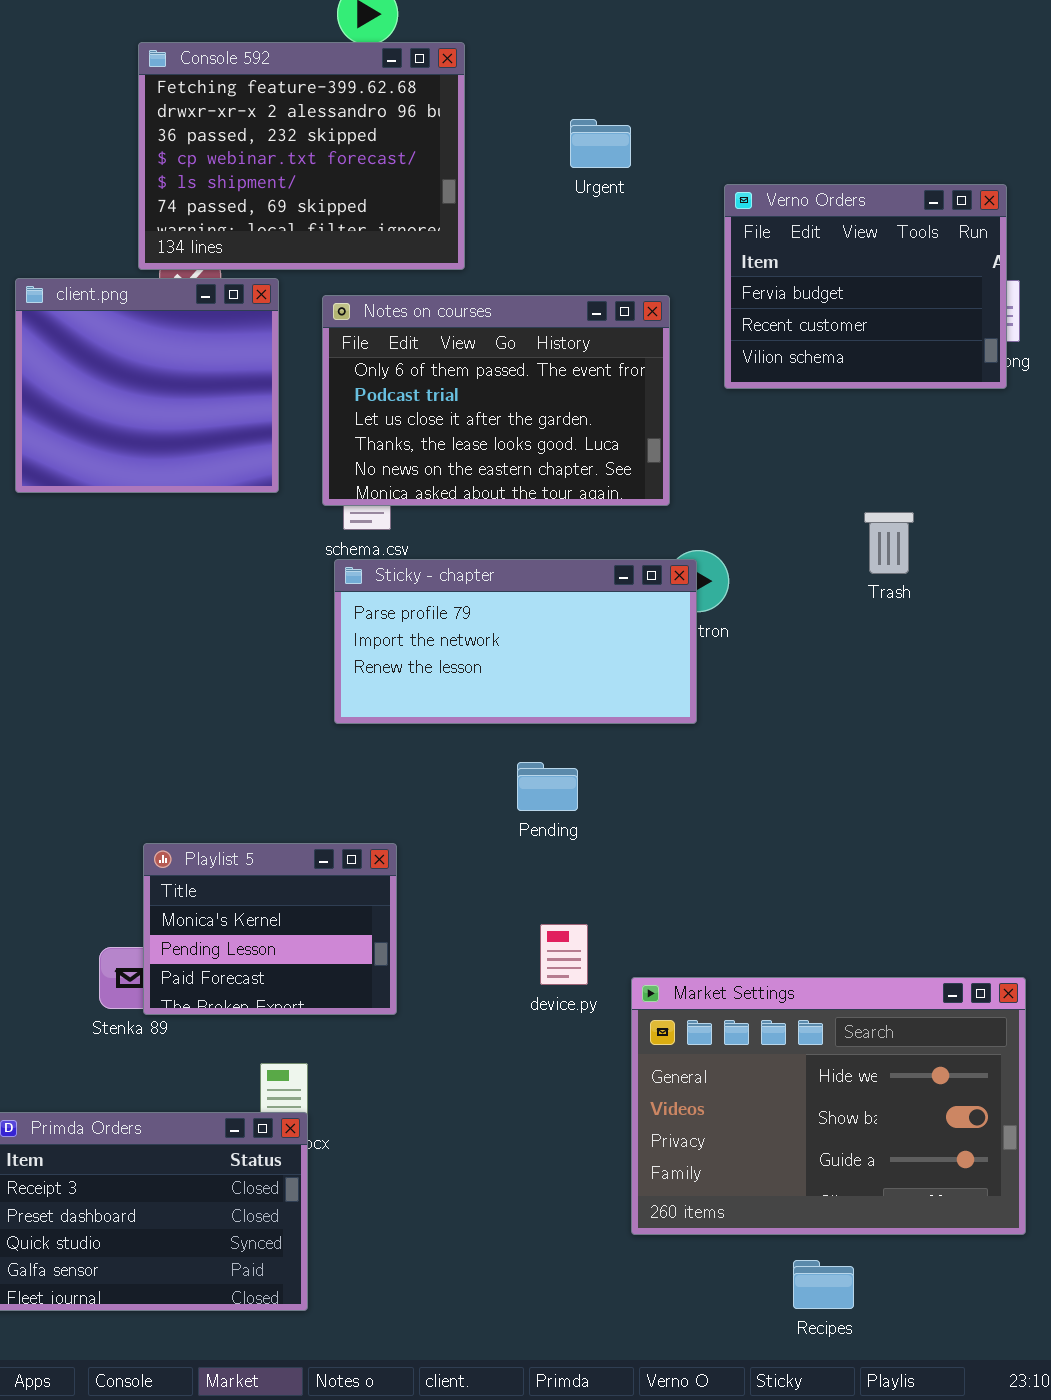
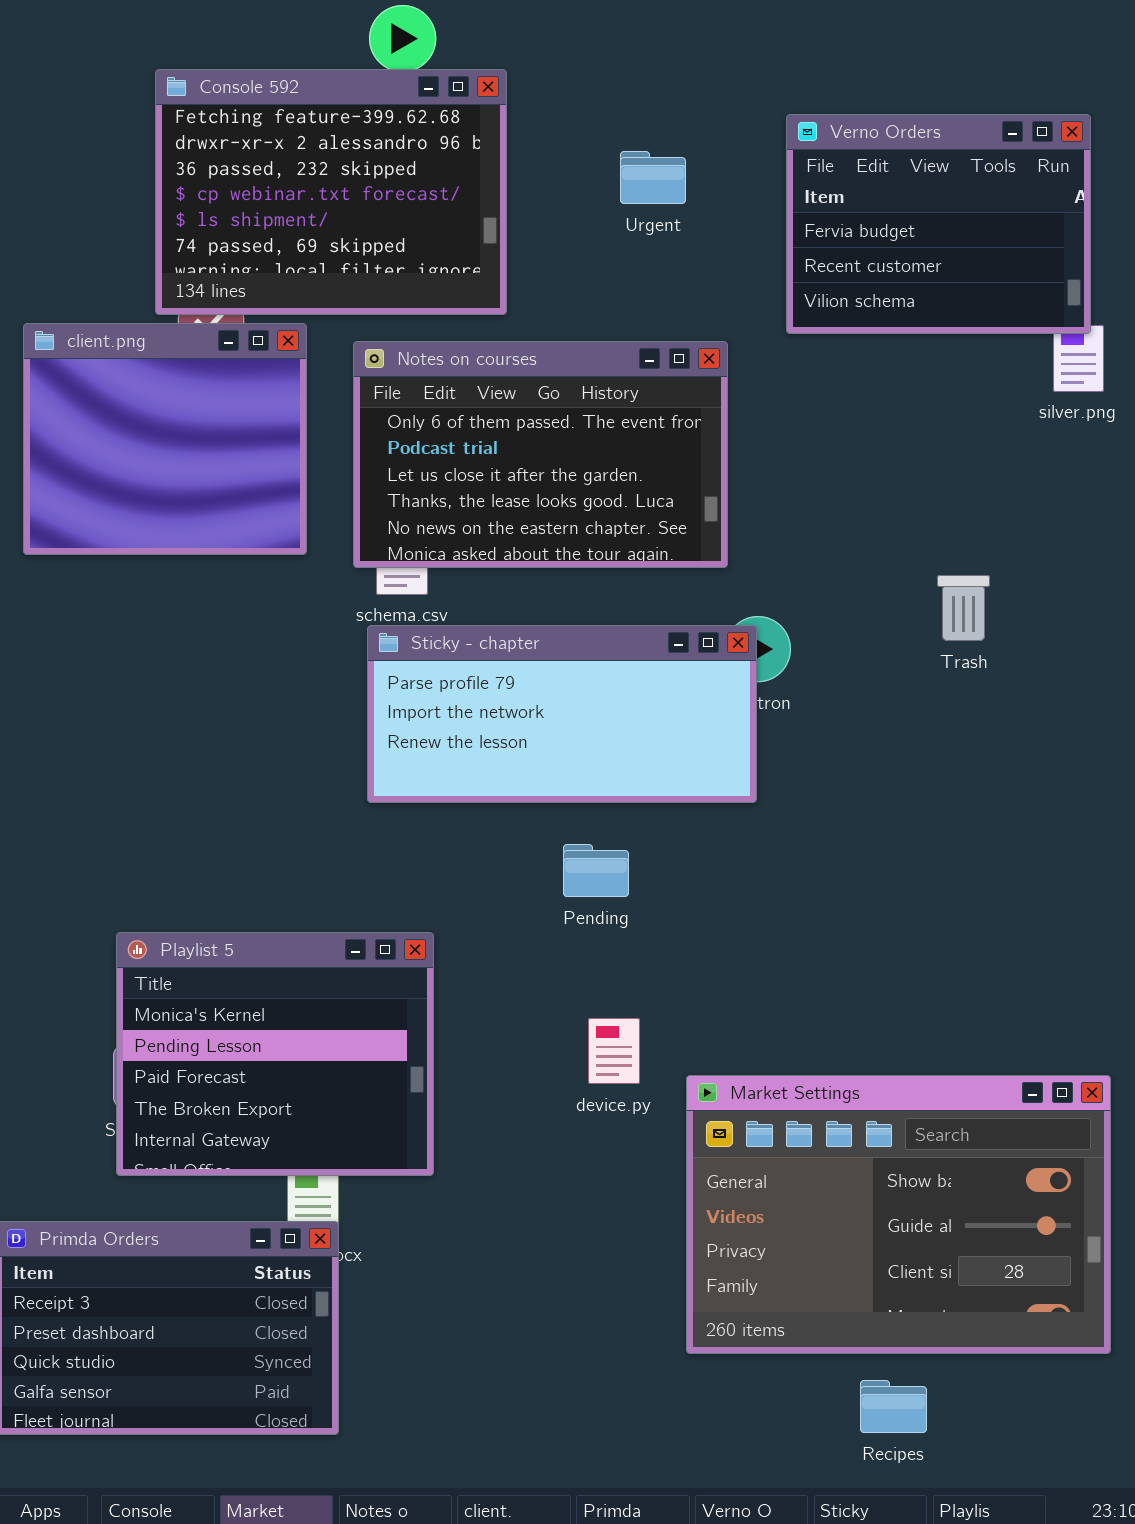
Verno Orders: [724,184,1007,389] -> [786,114,1091,334], moved
Playlist 5: [143,843,397,1015] -> [116,932,434,1176], resized
Market Settings: [631,977,1026,1235] -> [686,1075,1111,1354], scrolled down 1 row

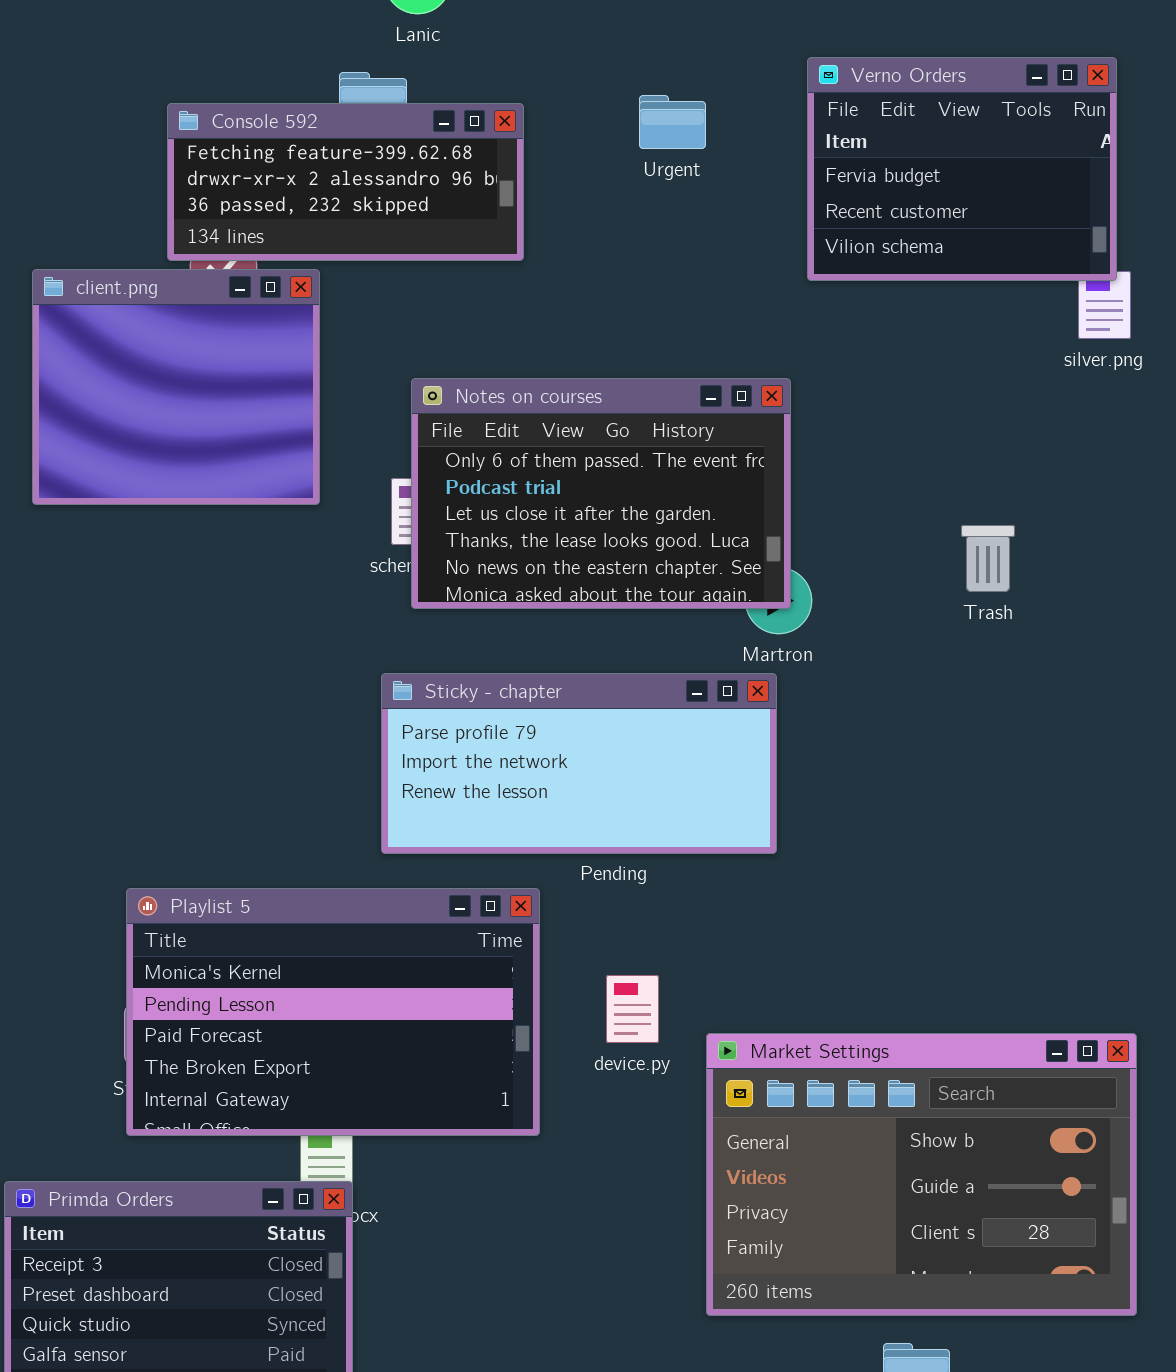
Console 592: [155,69,507,315] -> [167,103,524,261], resized
Notes on courses: [353,341,728,568] -> [411,378,791,609], moved
Sticky - chapter: [367,625,757,803] -> [381,673,777,854], moved
Playlist 5: [116,932,434,1176] -> [126,888,540,1136], resized

